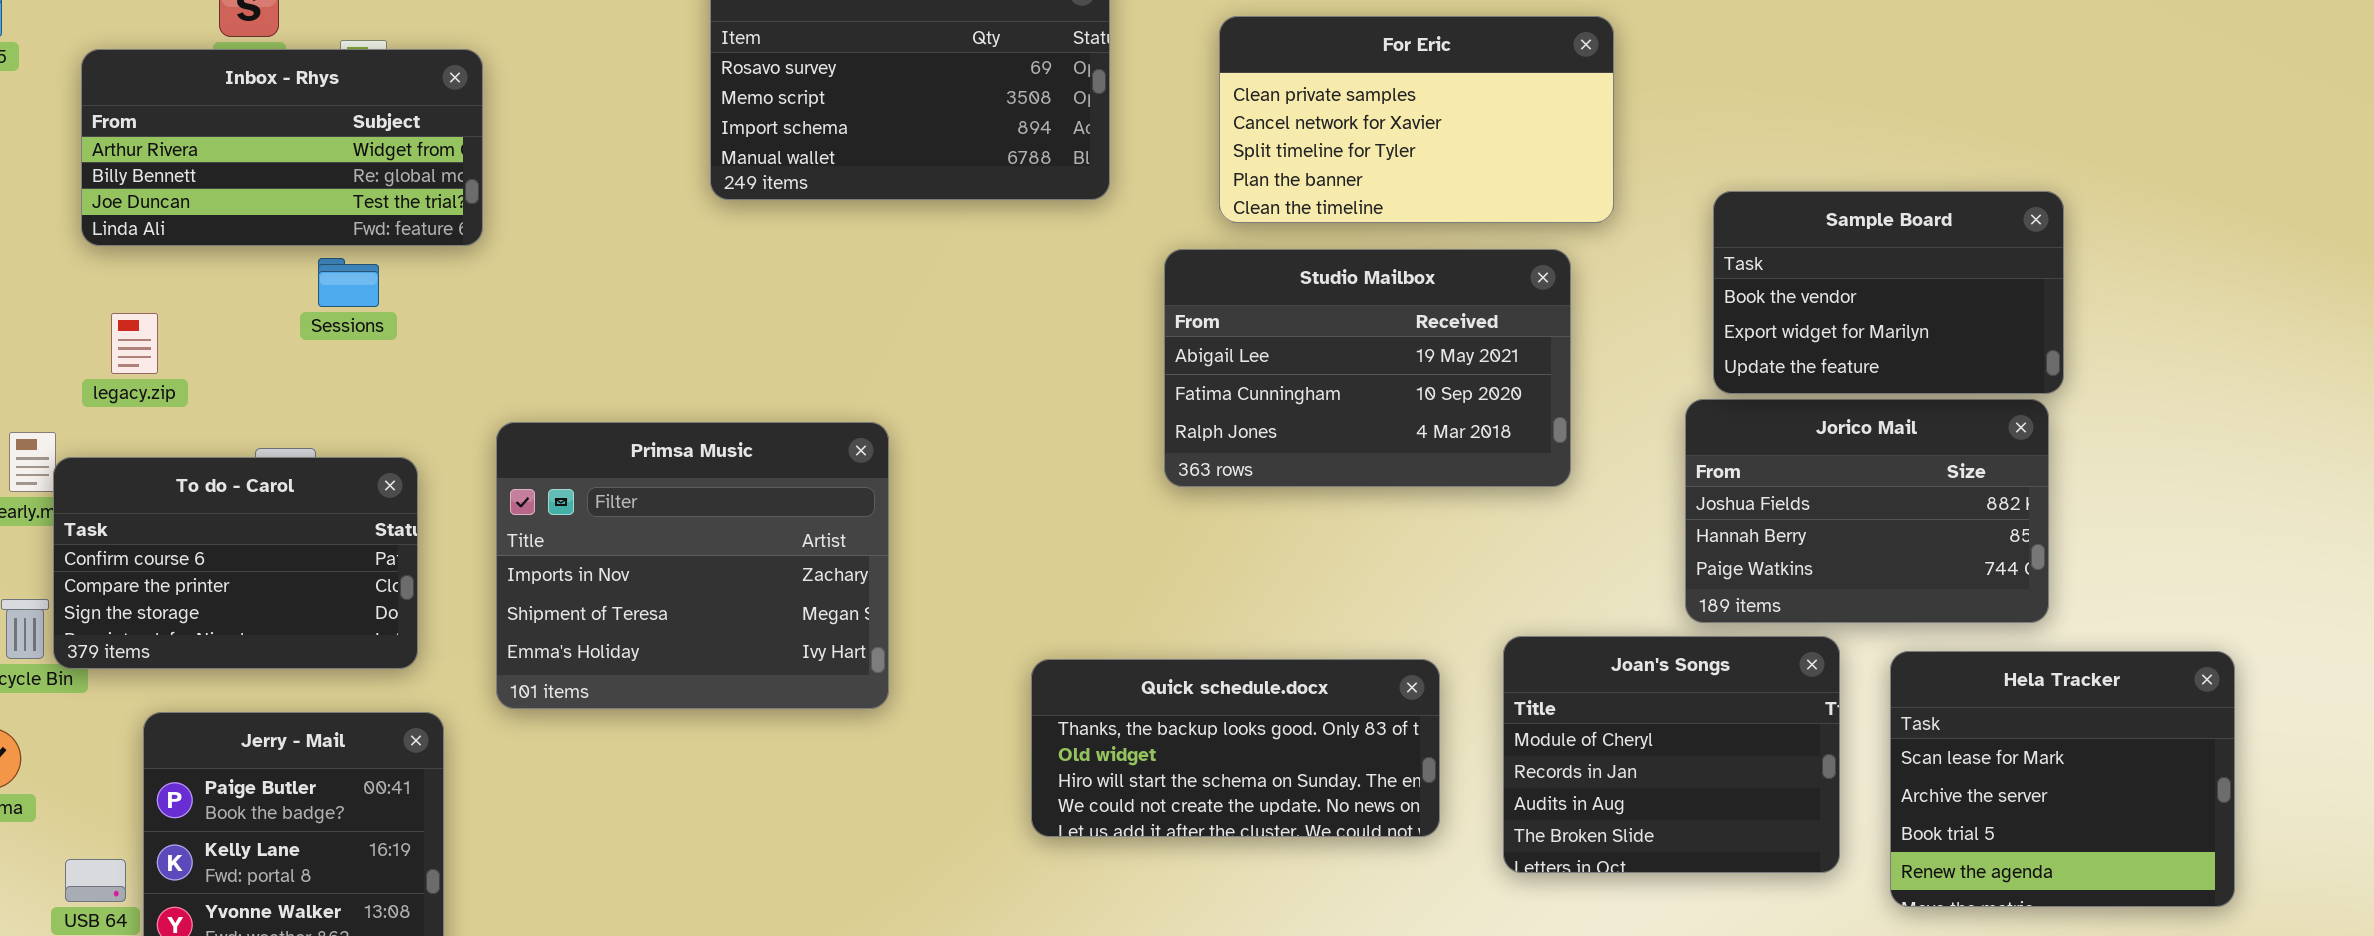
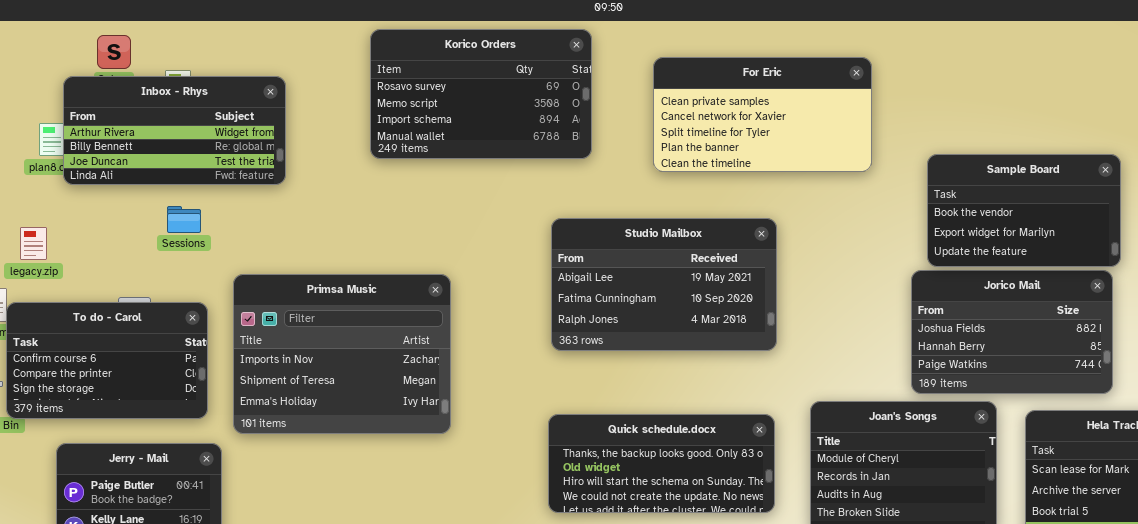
Inbox - Rhys: [81,49,483,246] -> [63,76,286,185], moved
Studio Mailbox: [1164,249,1571,487] -> [551,218,777,351], moved
Sessions: [318,258,379,307] -> [167,206,201,233], moved
legacy.zip: [111,313,158,374] -> [20,227,47,260], moved
Primsa Music: [496,422,889,709] -> [233,274,451,434], moved

